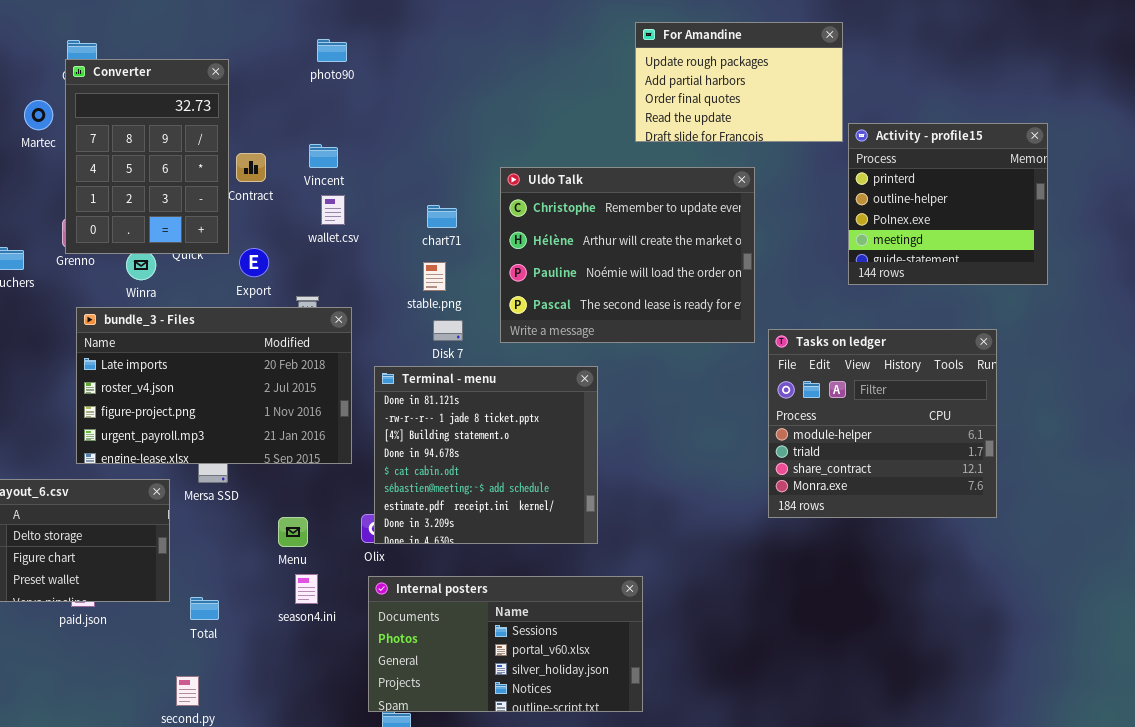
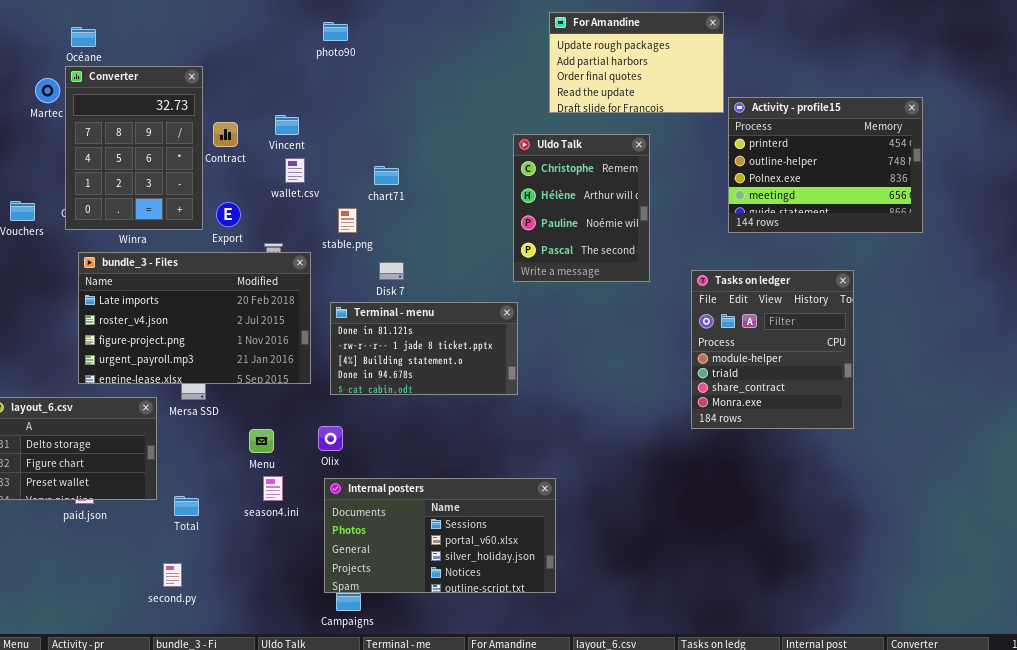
photo90: [317,39,347,62] -> [323,22,348,41], moved
Converter: [65,59,229,254] -> [65,66,203,230], moved
Activity - profile15: [848,123,1048,285] -> [728,97,923,233], resized
Uldo Talk: [500,167,755,343] -> [513,134,650,282], resized
stable.png: [423,262,446,291] -> [338,208,357,233], moved
Tasks on ledger: [768,329,997,518] -> [691,270,854,429], resized
Terminal - menu: [374,366,598,544] -> [330,302,518,395], resized

